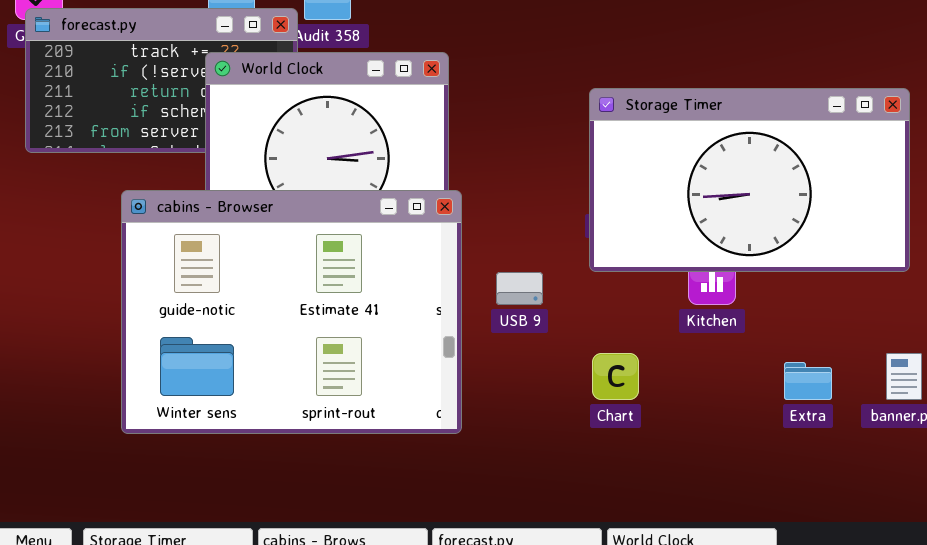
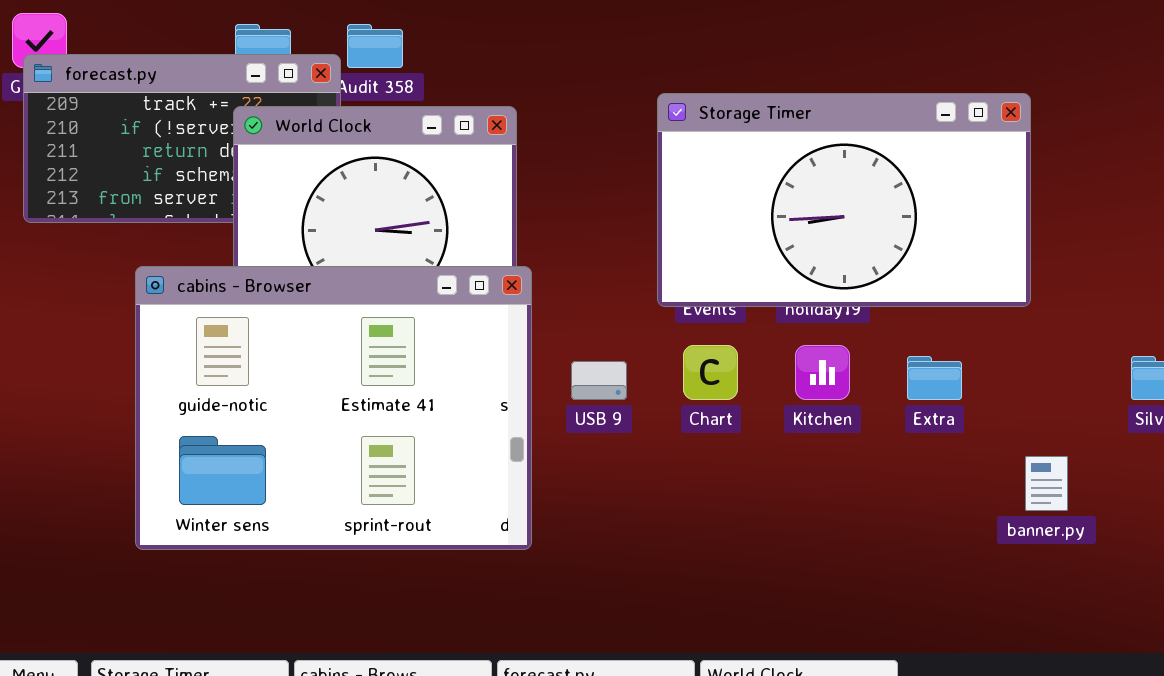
Storage Timer: [589,88,910,272] -> [657,93,1031,307], moved
Chart: [592,353,639,400] -> [683,345,738,400], moved
Extra: [784,362,832,400] -> [907,356,962,400], moved

